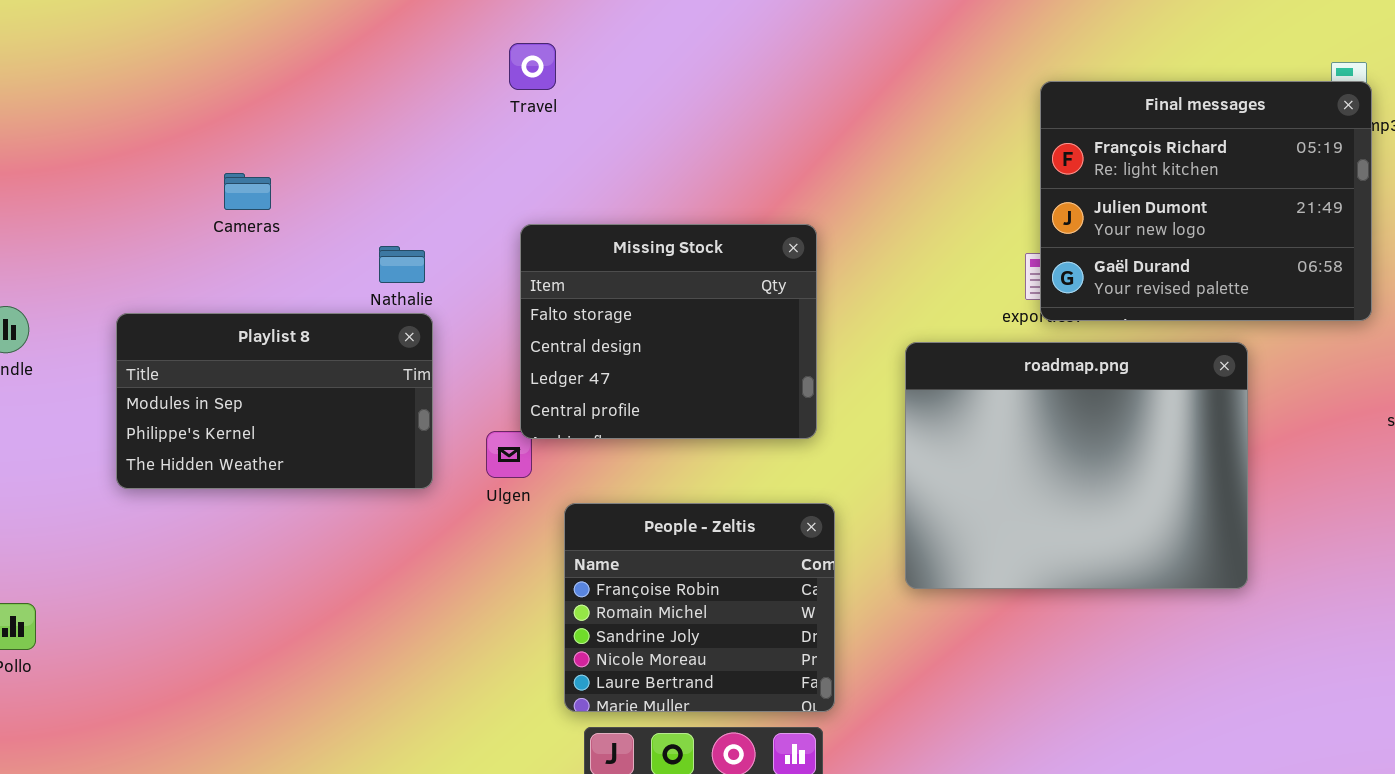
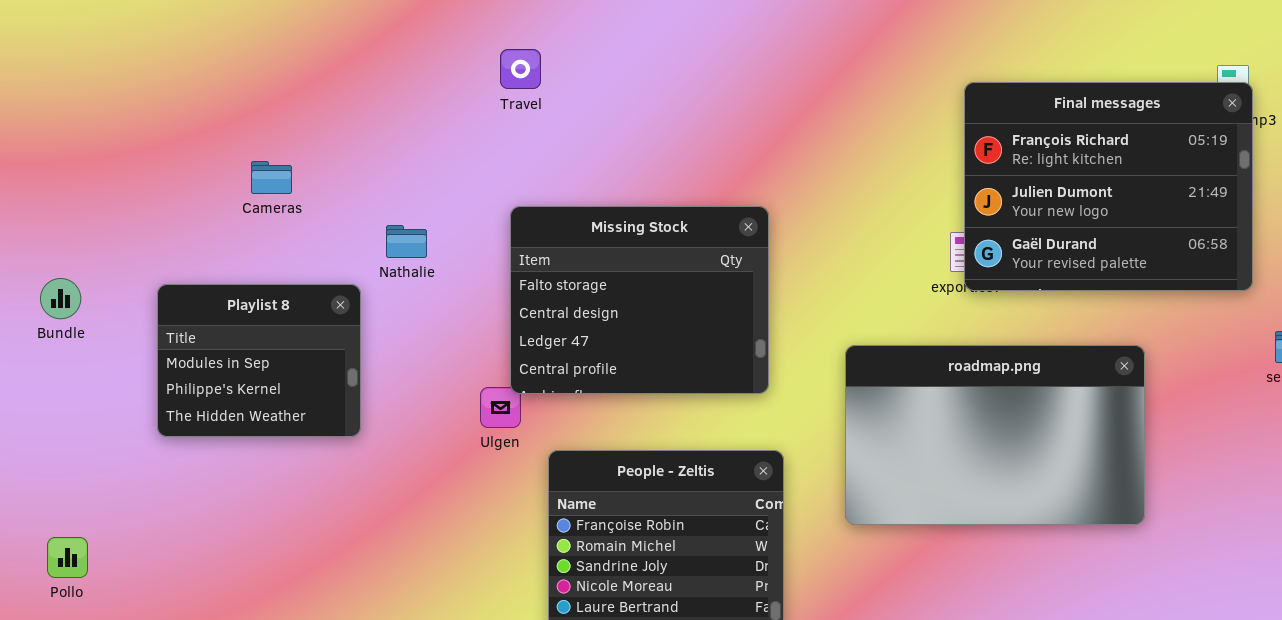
Playlist 8: [116,313,433,489] -> [157,284,361,437], resized
roadmap.png: [905,342,1248,589] -> [845,345,1145,525], resized

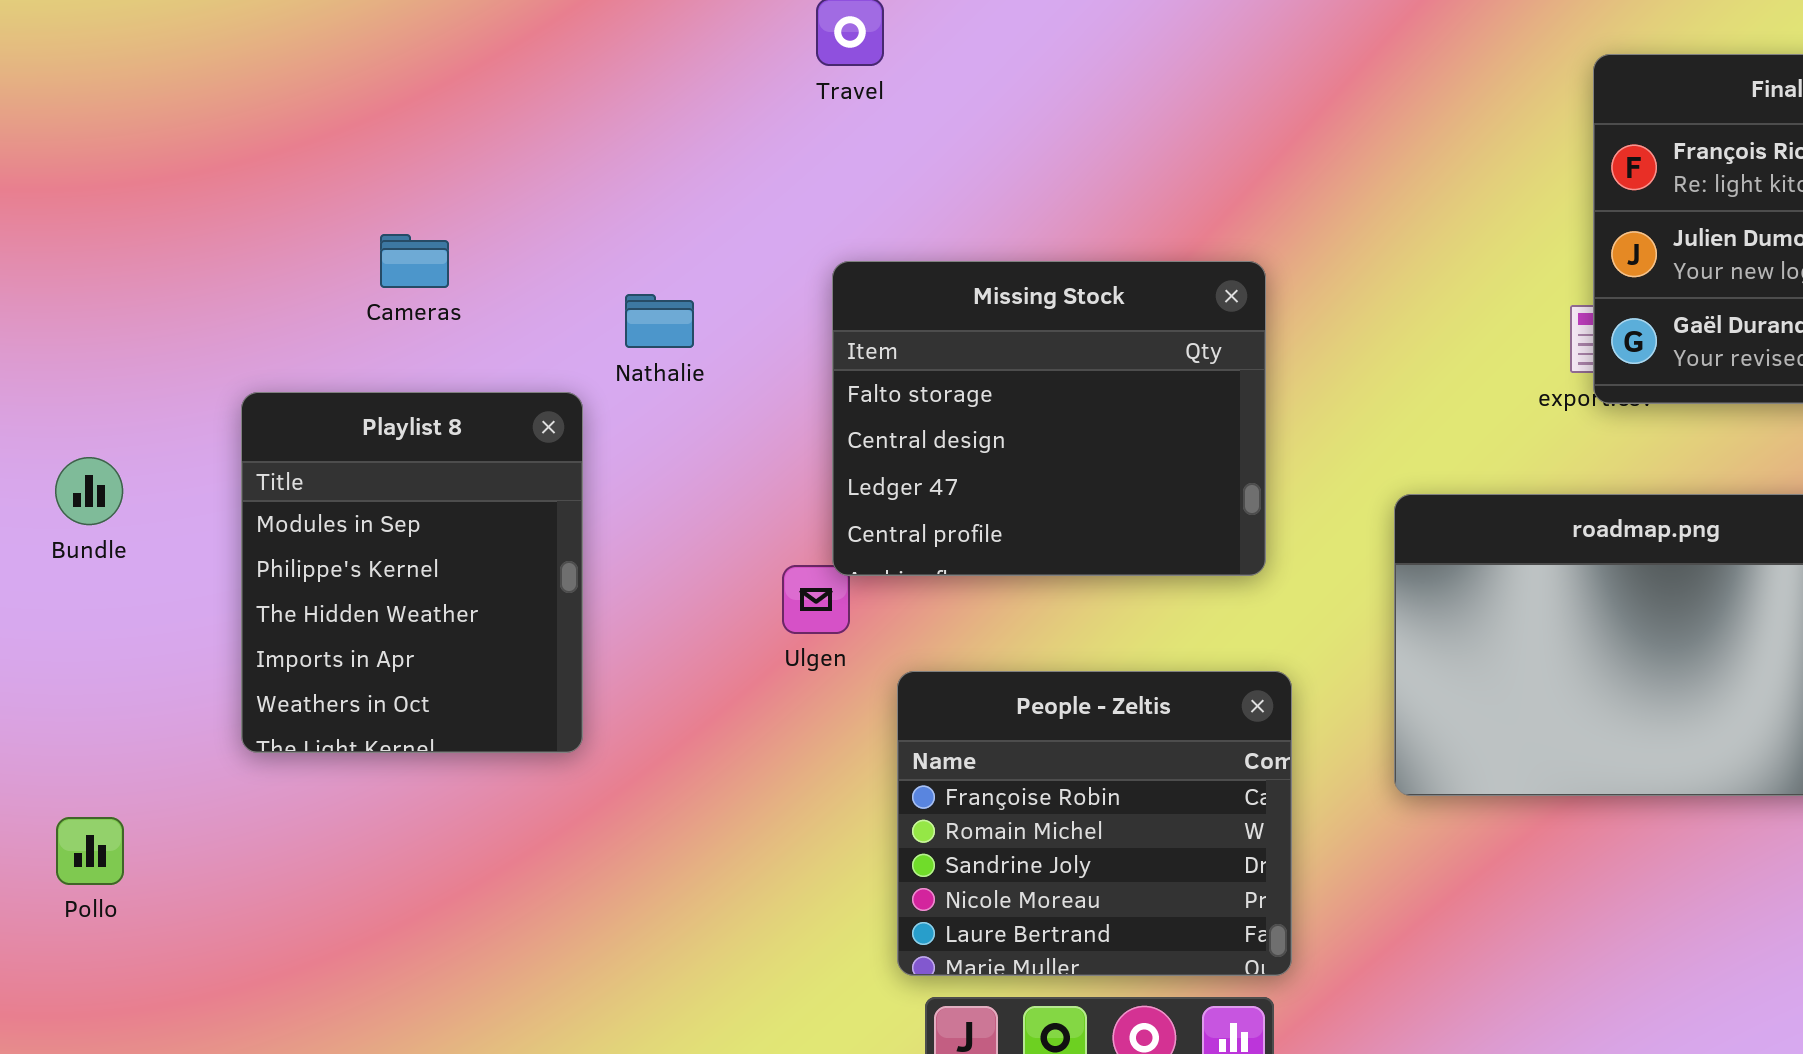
Cameras: [251,161,292,194] -> [380,234,449,288], moved
Bundle: [40,278,81,319] -> [55,457,123,525], moved
Playlist 8: [157,284,361,437] -> [241,392,583,753], resized

